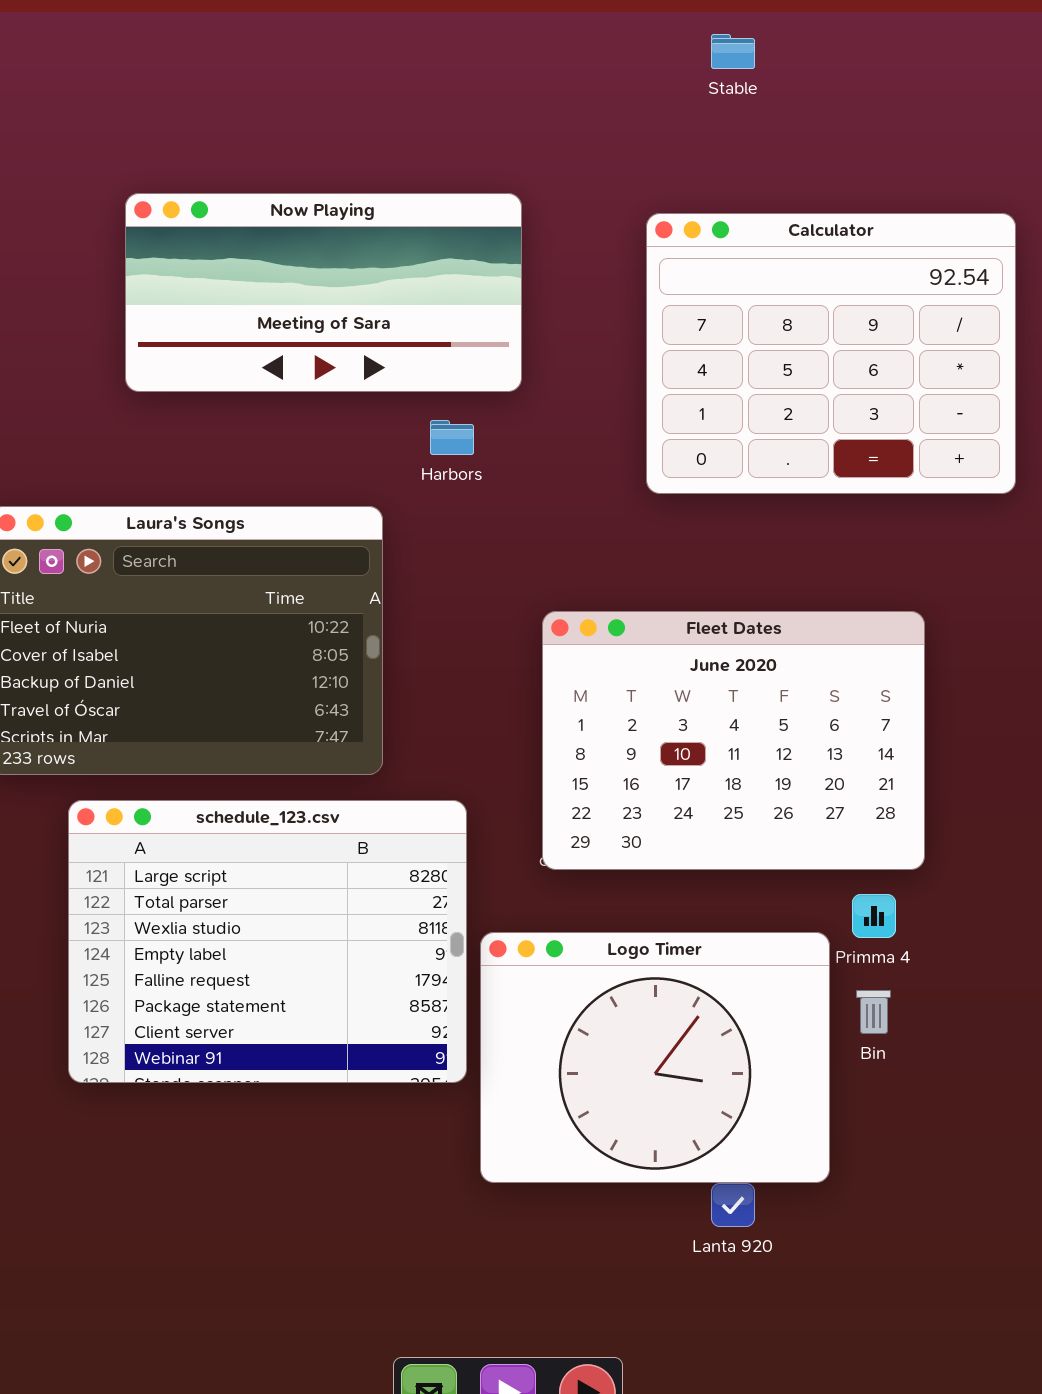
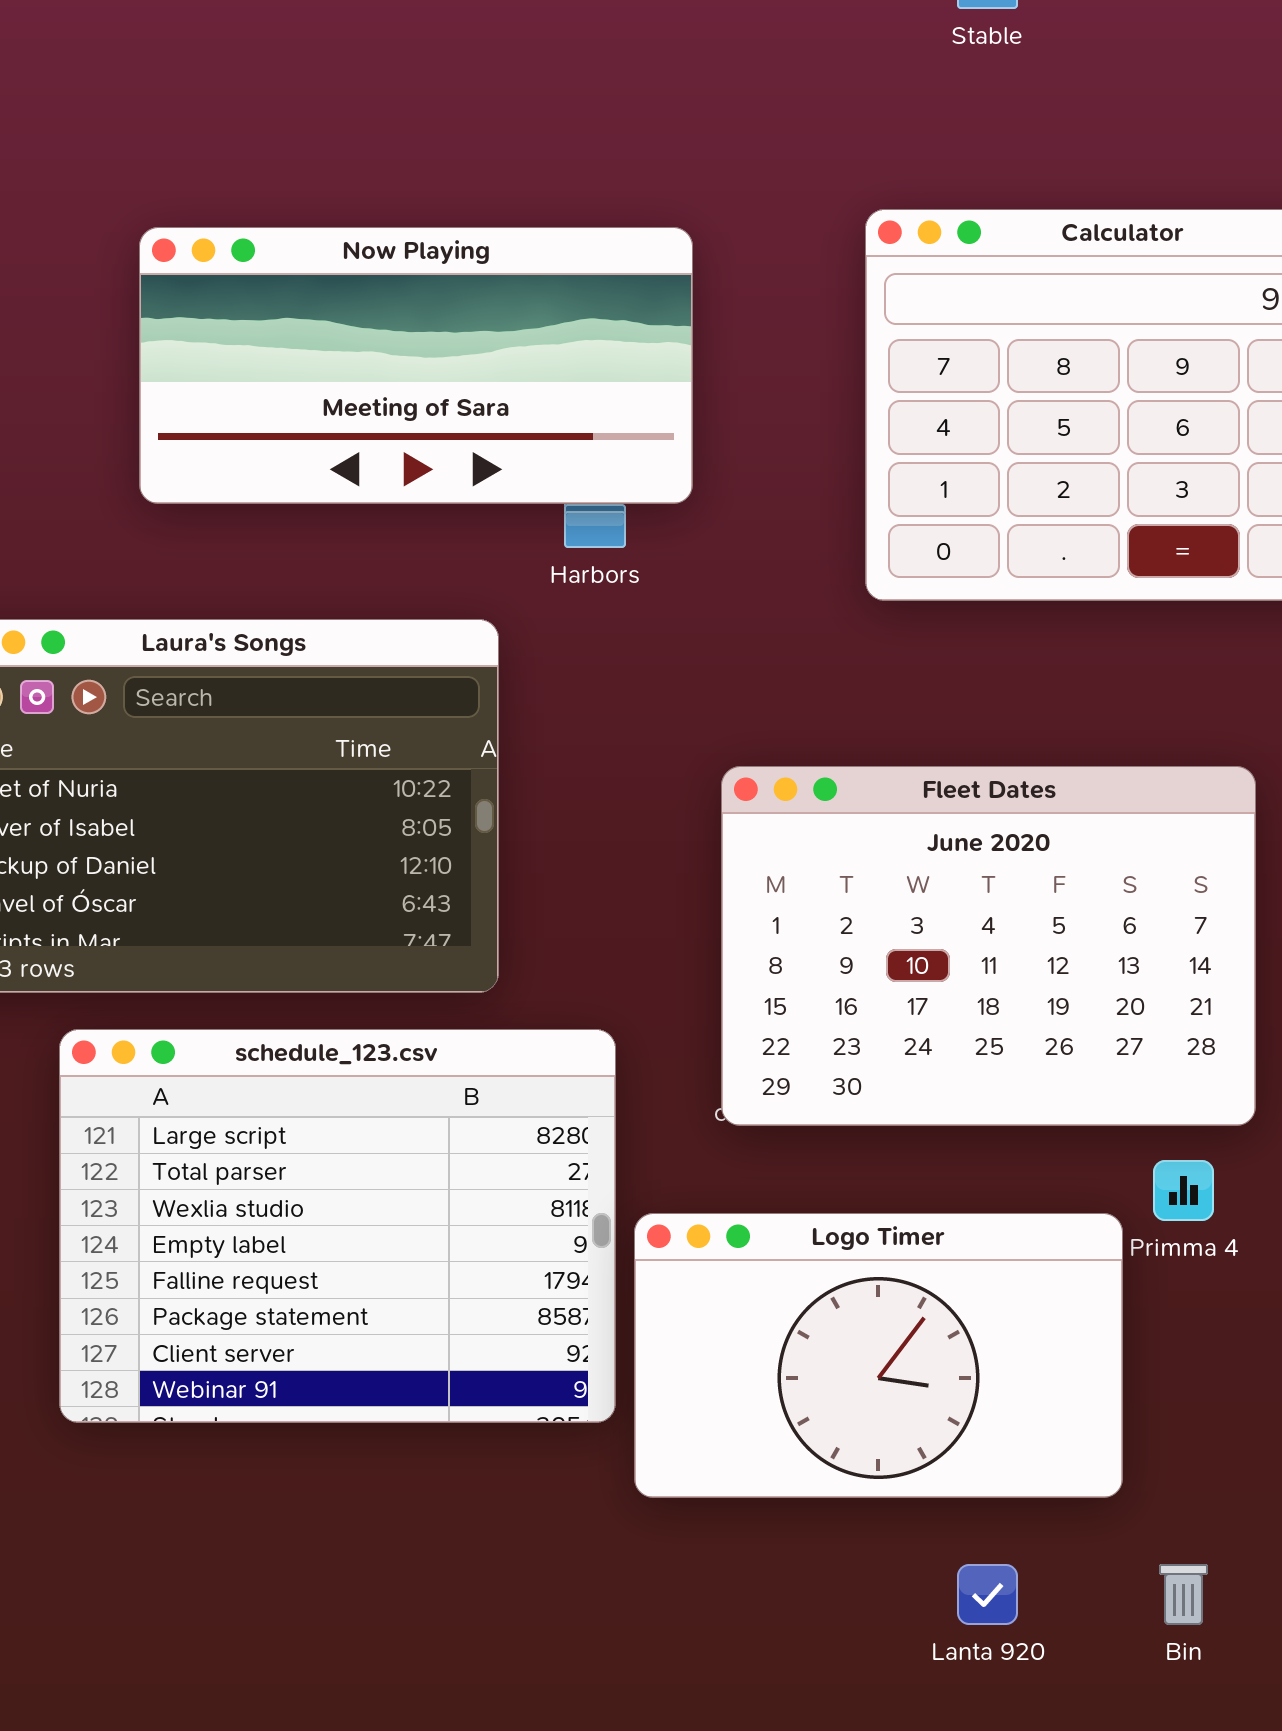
Now Playing: [125,193,522,392] -> [139,227,693,504], moved
Logo Timer: [480,932,830,1183] -> [634,1213,1123,1498], resized
Bin: [856,990,891,1034] -> [1159,1564,1208,1625], moved

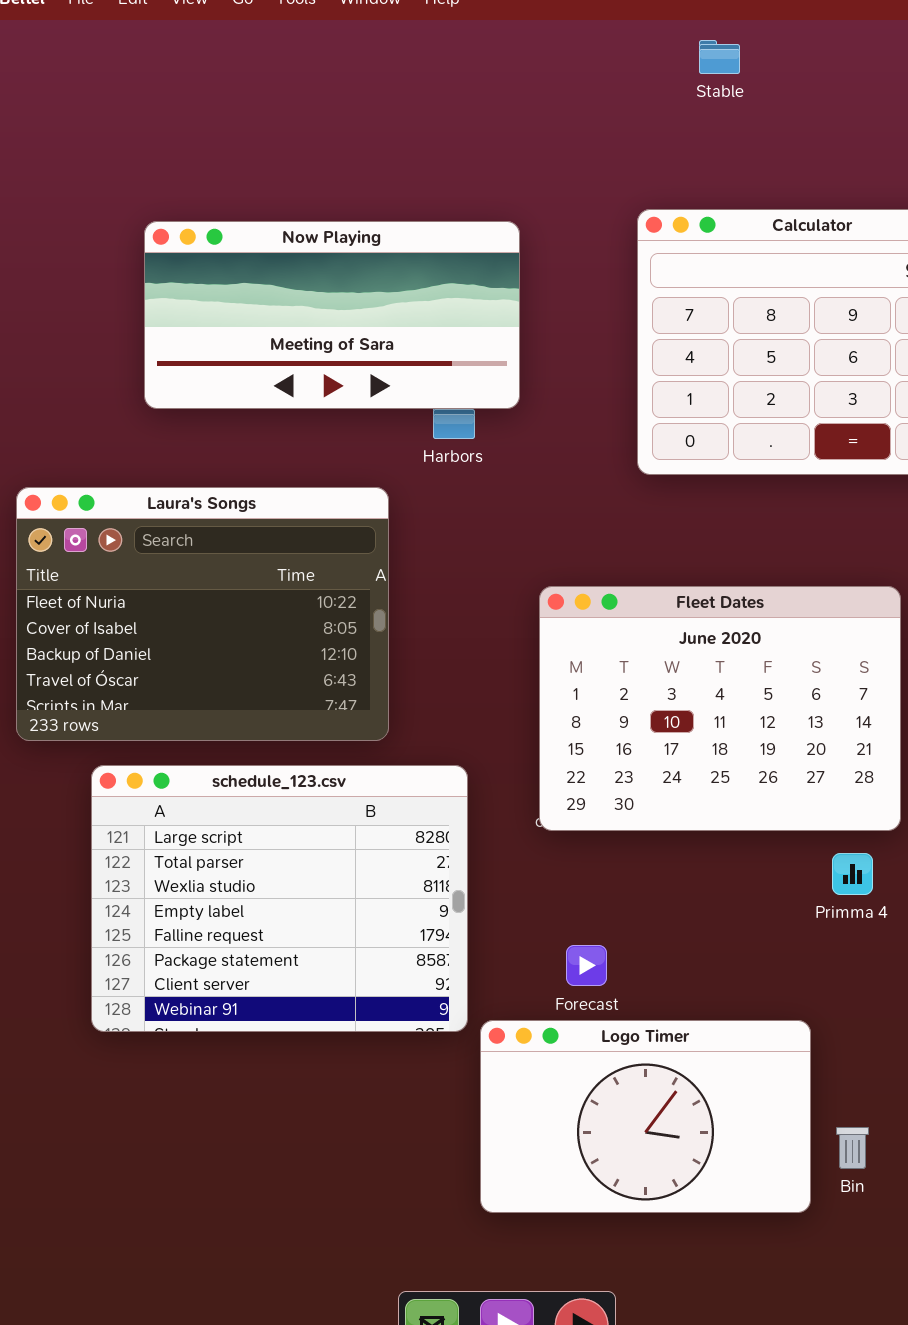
Logo Timer: [634,1213,1123,1498] -> [480,1020,811,1213], moved

